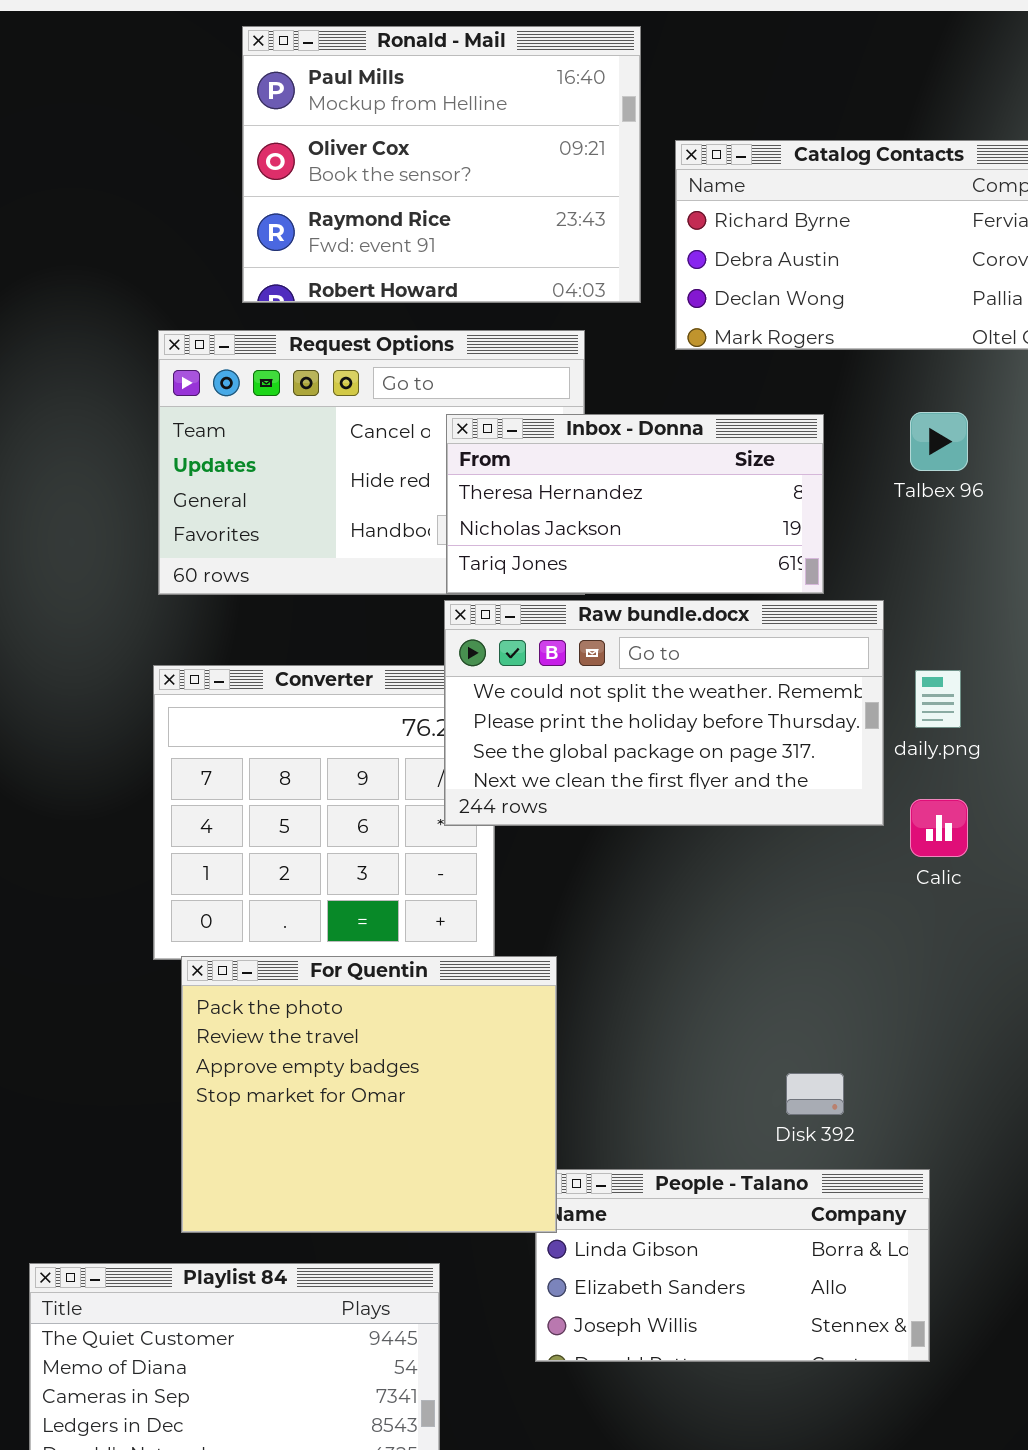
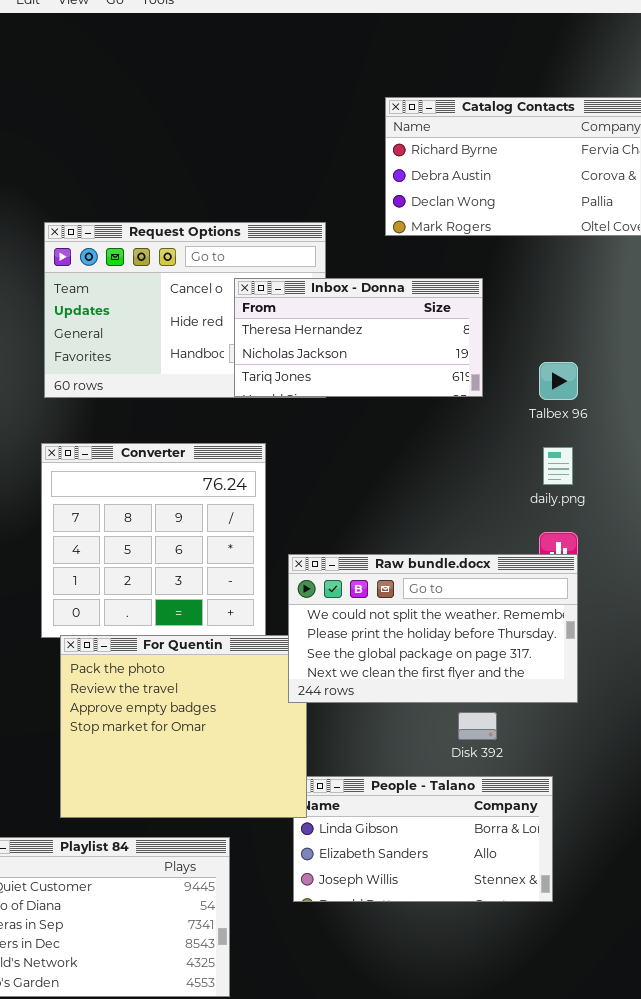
Ronald - Mail: [242,26,641,303] -> none, closed
Talbex 96: [910,412,968,471] -> [539,362,578,400], moved
Raw bundle.docx: [444,600,884,826] -> [288,554,578,703], moved

